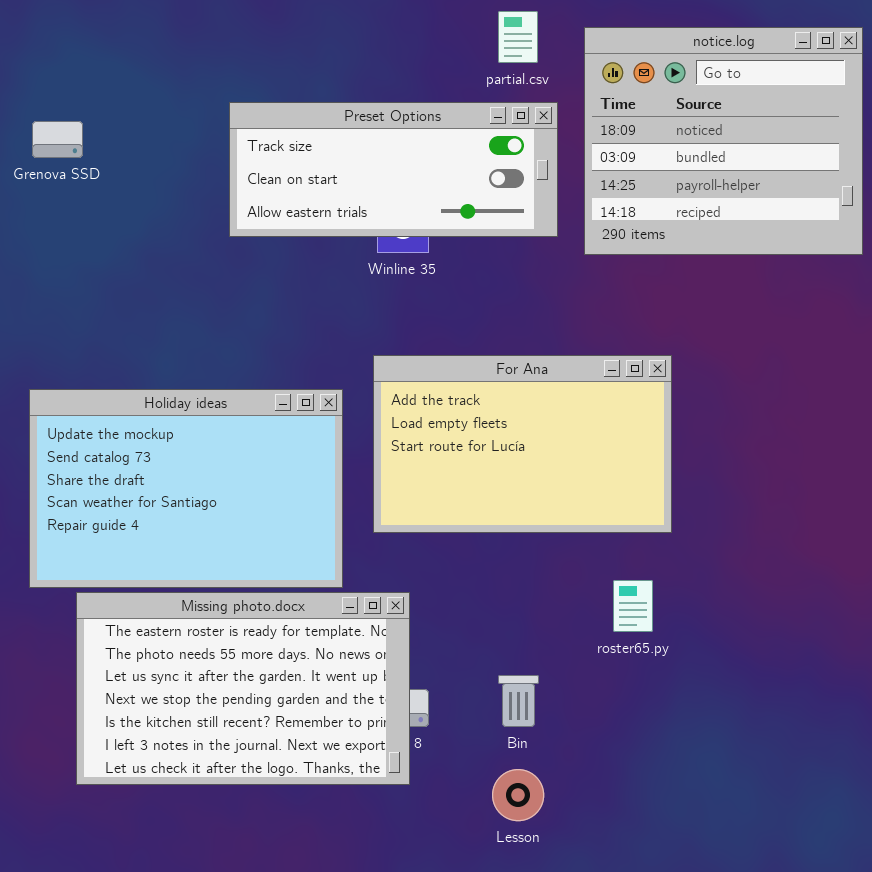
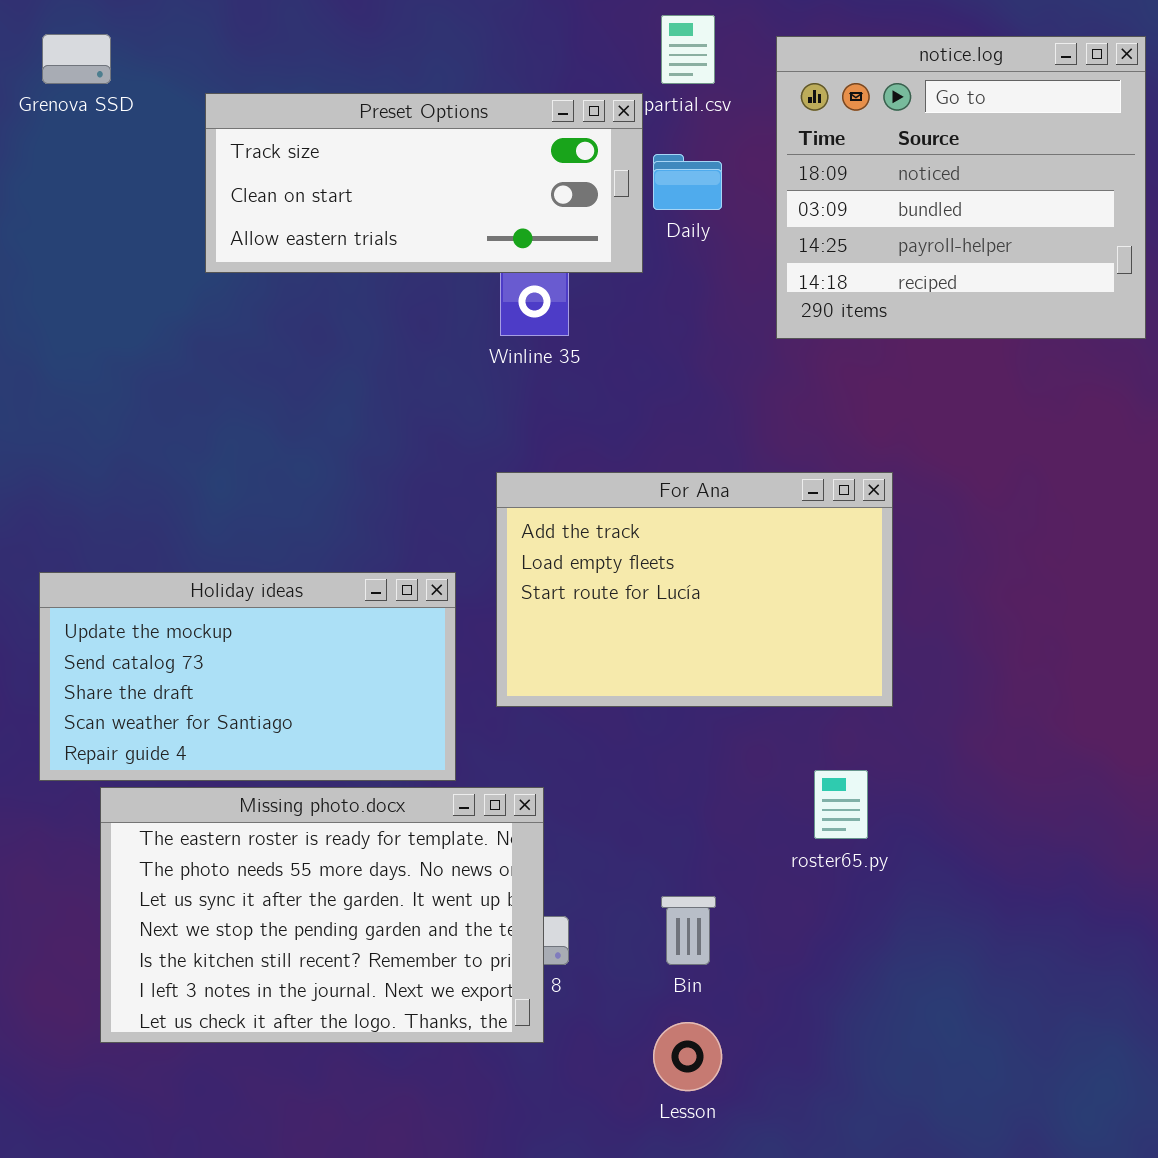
Preset Options: [229,102,558,237] -> [205,93,643,273], moved
Grenova SSD: [32,121,83,158] -> [42,34,111,84], moved
Holiday ideas: [29,389,343,588] -> [39,572,456,781], resized

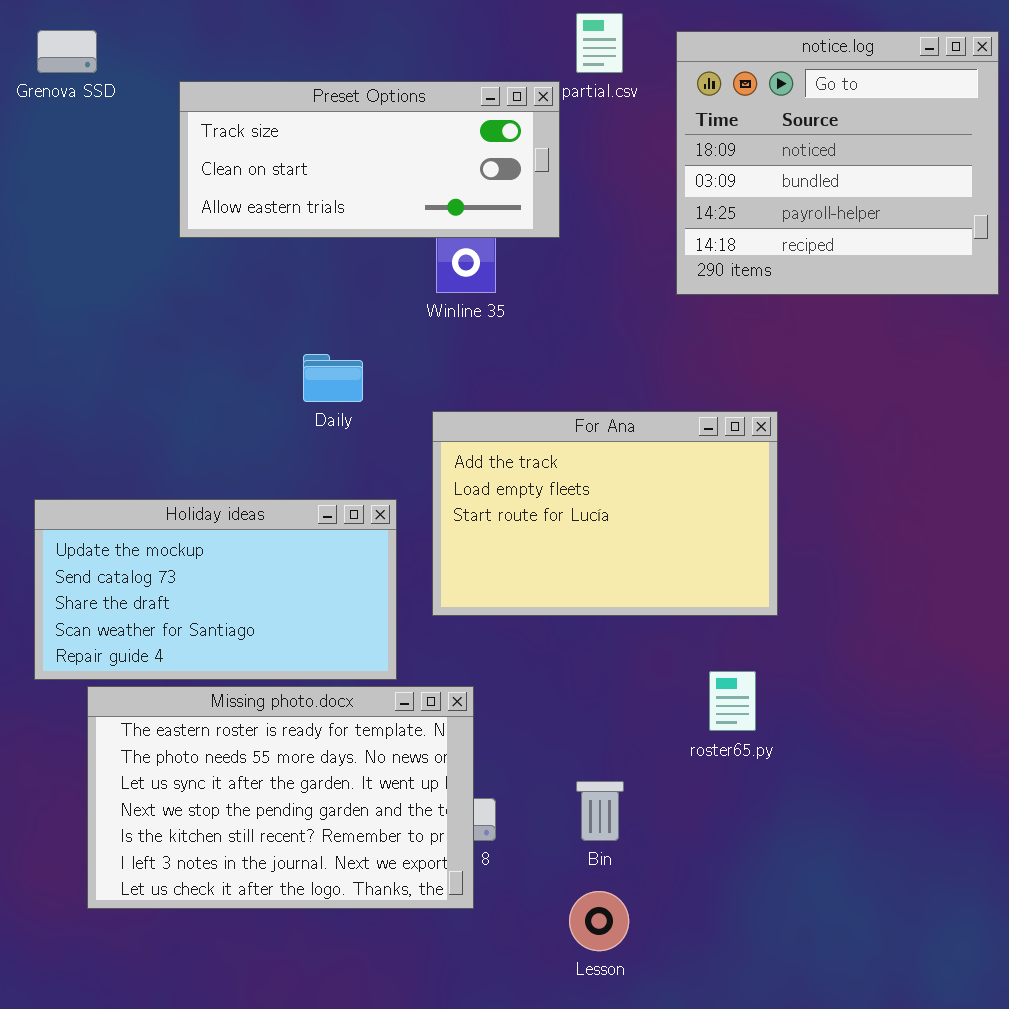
Daily: [653,154,722,210] -> [303,354,363,402], moved

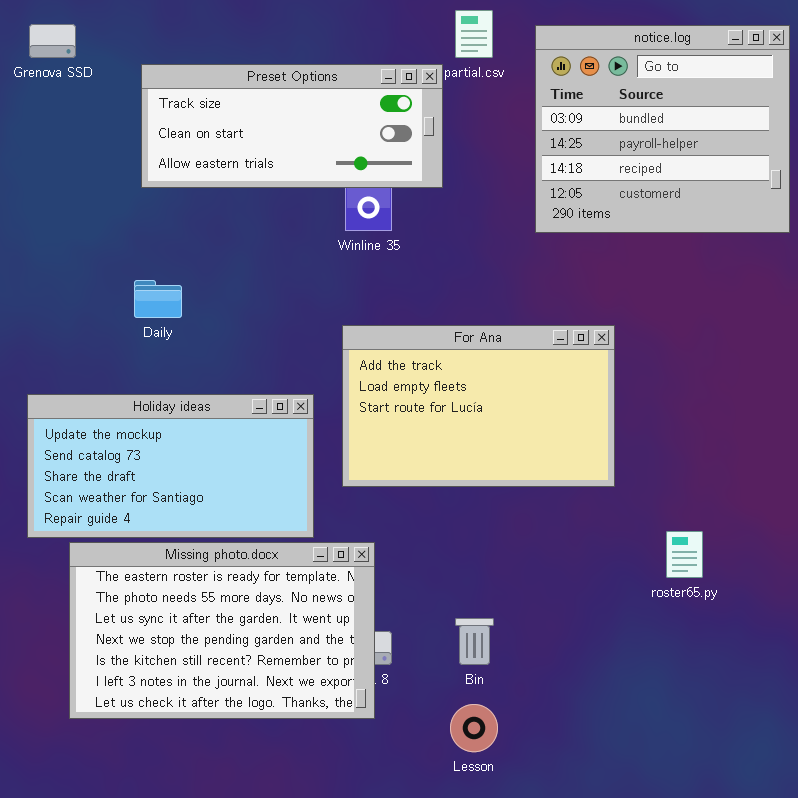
notice.log: [676,31,999,295] -> [535,25,790,233], scrolled down 1 row
Daily: [303,354,363,402] -> [134,280,182,318], moved
roster65.py: [709,671,756,731] -> [666,531,703,578], moved

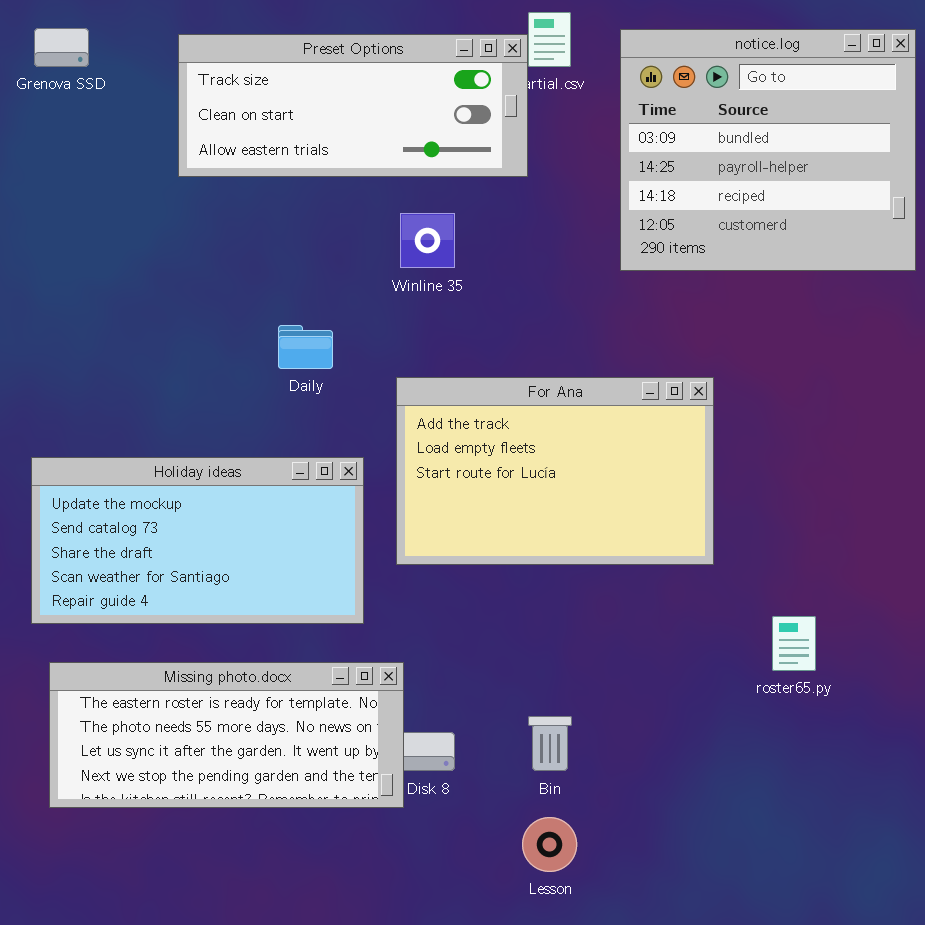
Preset Options: [141,64,443,188] -> [178,34,528,177], moved
Daily: [134,280,182,318] -> [278,325,333,369], moved
Missing photo.docx: [69,542,375,719] -> [49,662,404,808], moved, resized

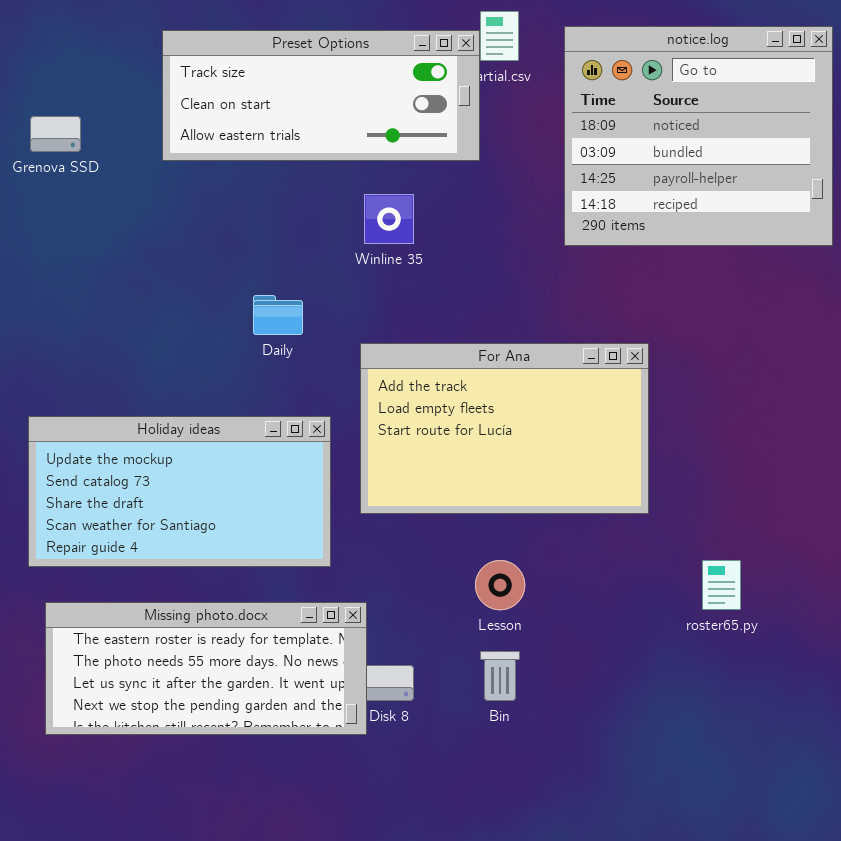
Grenova SSD: [34,28,89,67] -> [30,116,81,152], moved
notice.log: [620,29,916,271] -> [564,26,833,246], scrolled up 1 row
Lesson: [522,817,577,872] -> [475,560,525,610], moved

